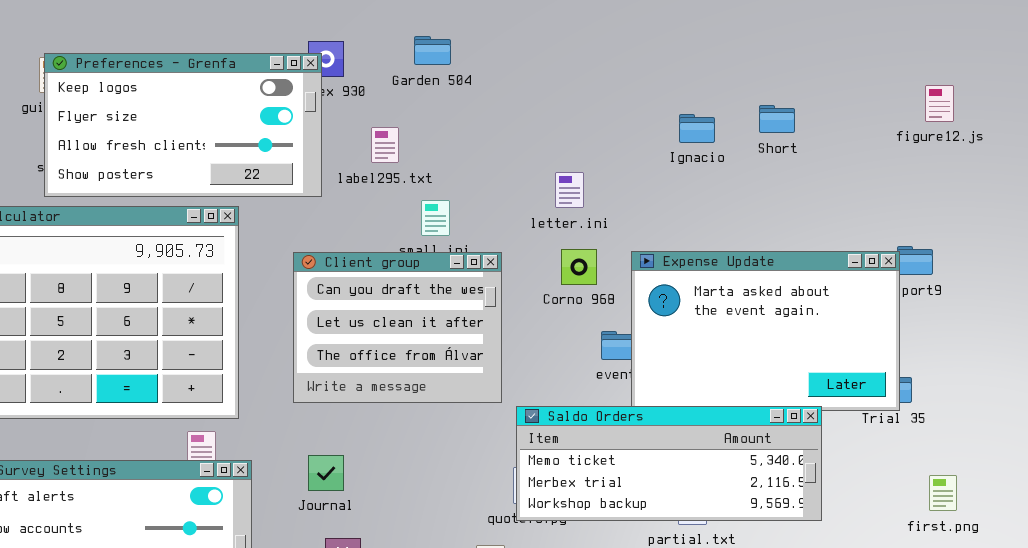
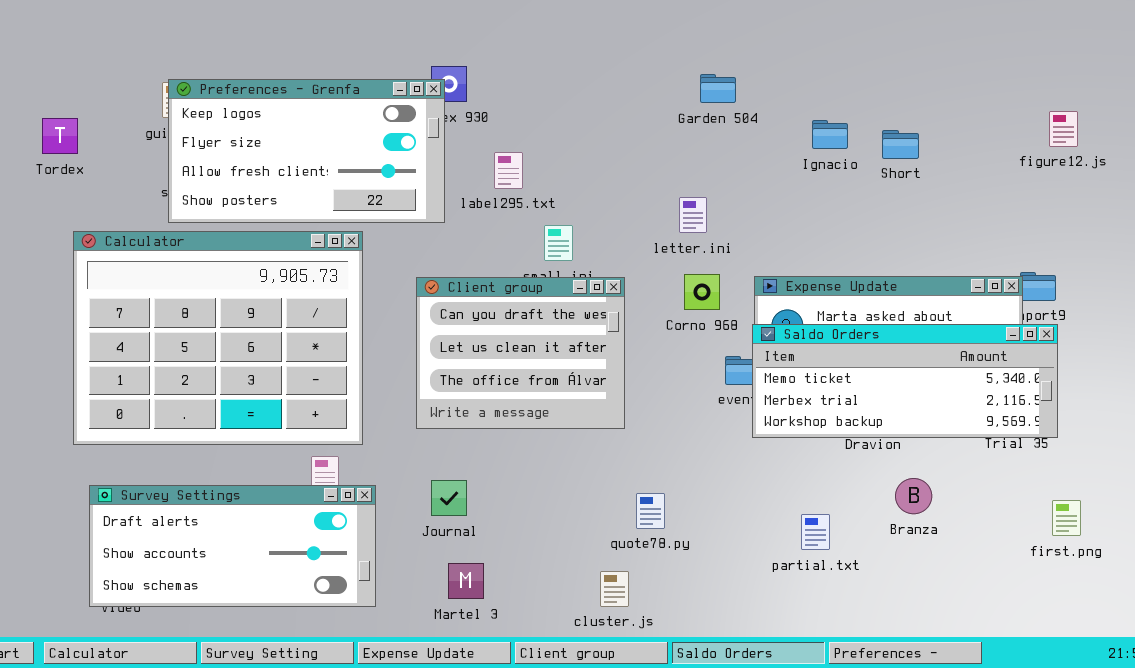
Garden 504: [414,36,451,65] -> [700,74,736,103], moved
Ignacio: [679,114,715,143] -> [812,120,848,149], moved
Saldo Orders: [516,406,822,521] -> [752,324,1058,438], moved

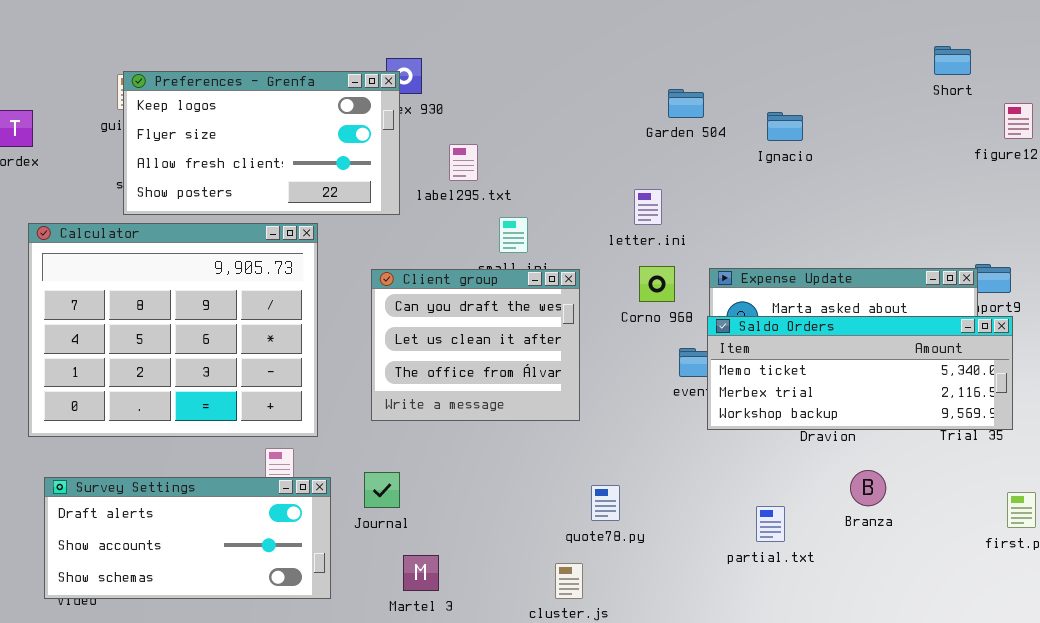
Garden 504: [700,74,736,103] -> [668,89,704,118], moved
Short: [882,130,919,159] -> [934,46,971,75], moved
Journal: [431,480,467,516] -> [364,472,400,508], moved

